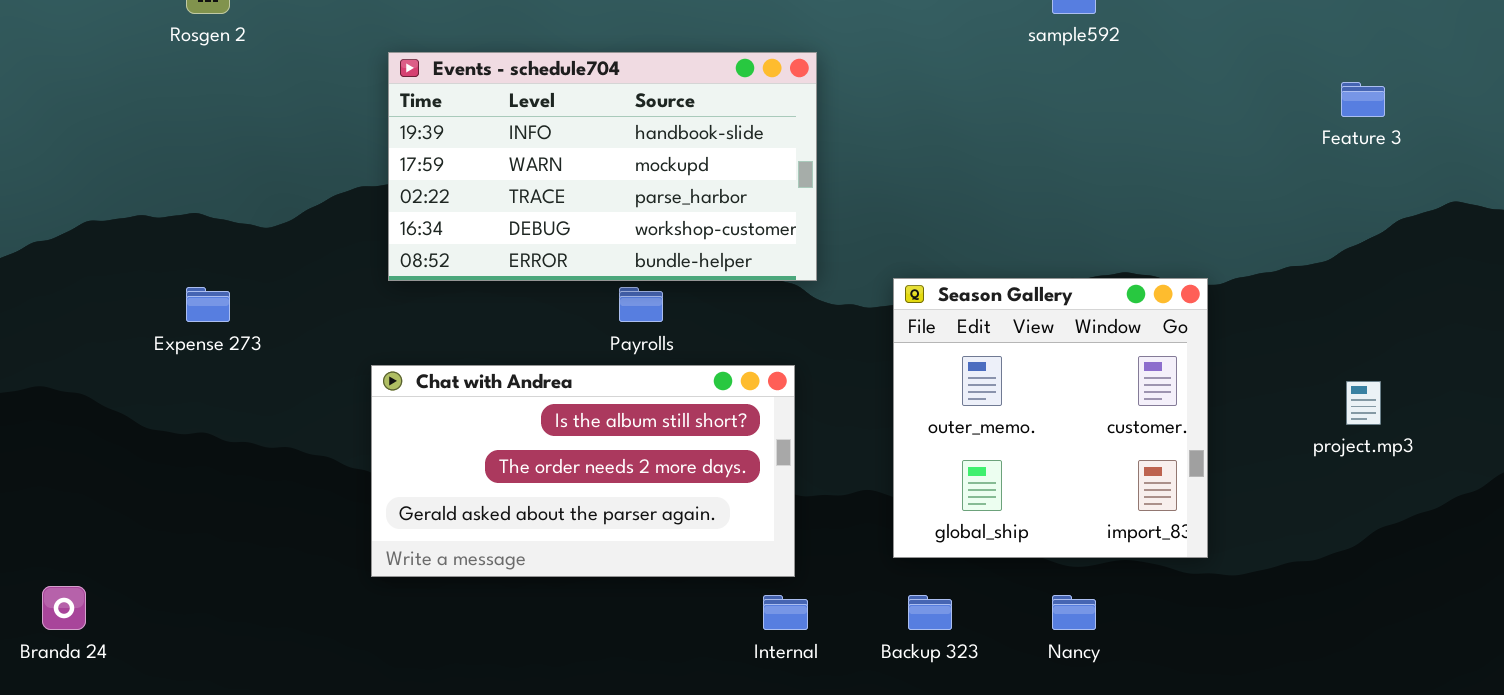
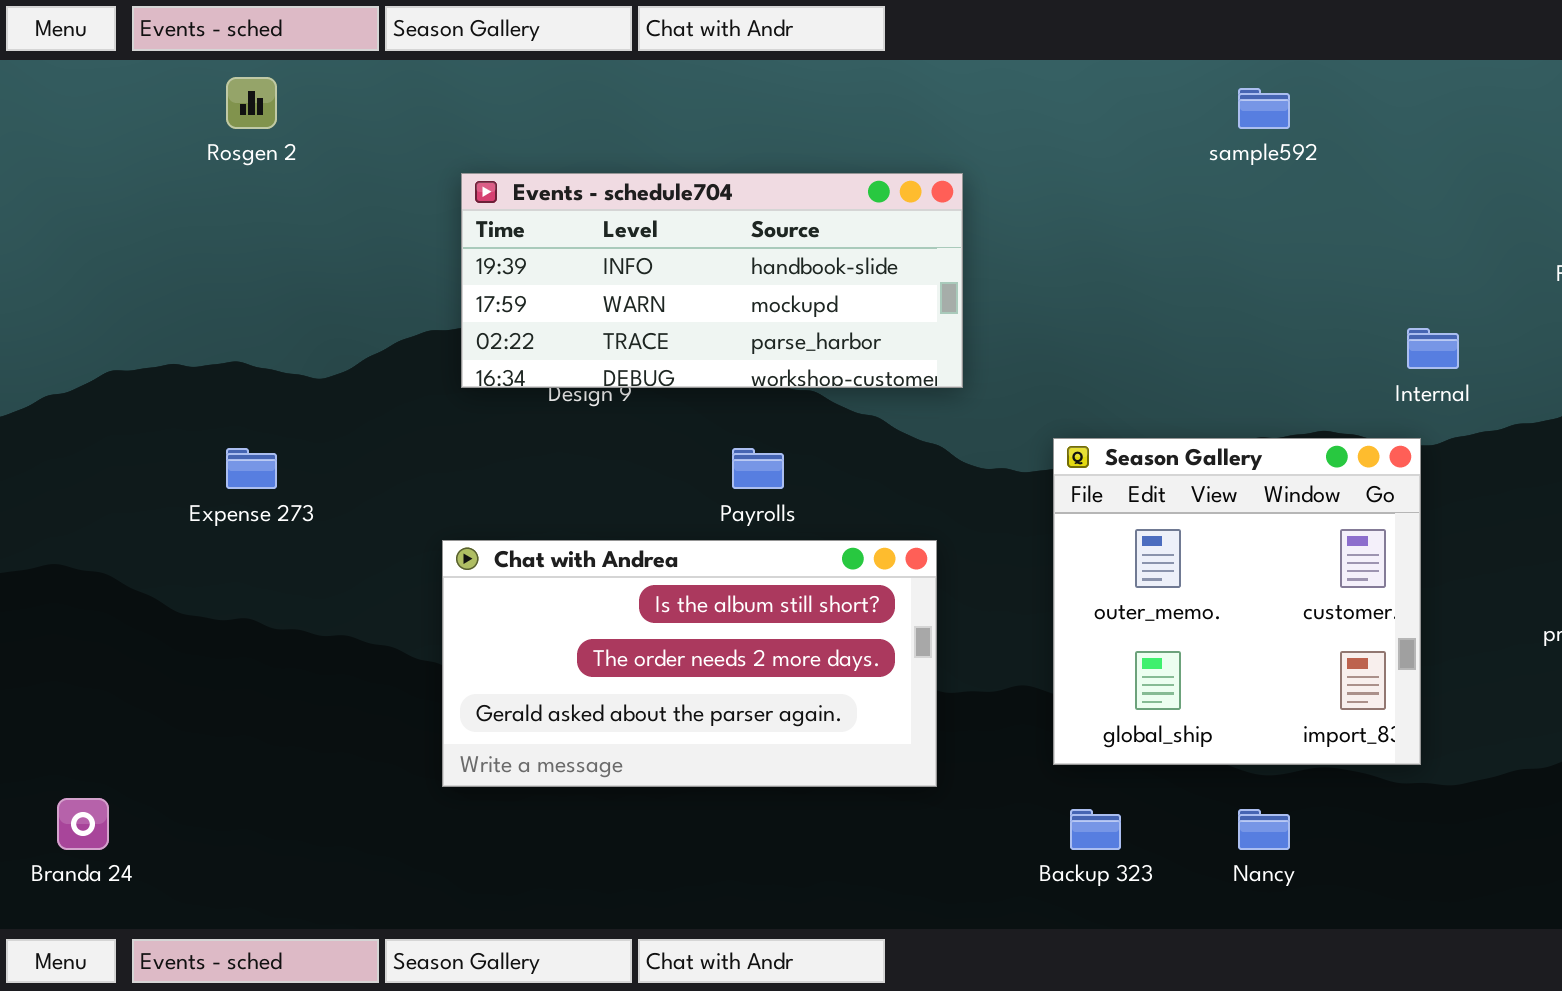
Events - schedule704: [388,52,817,281] -> [461,173,963,388], resized
Internal: [763,595,808,630] -> [1407,328,1459,369], moved

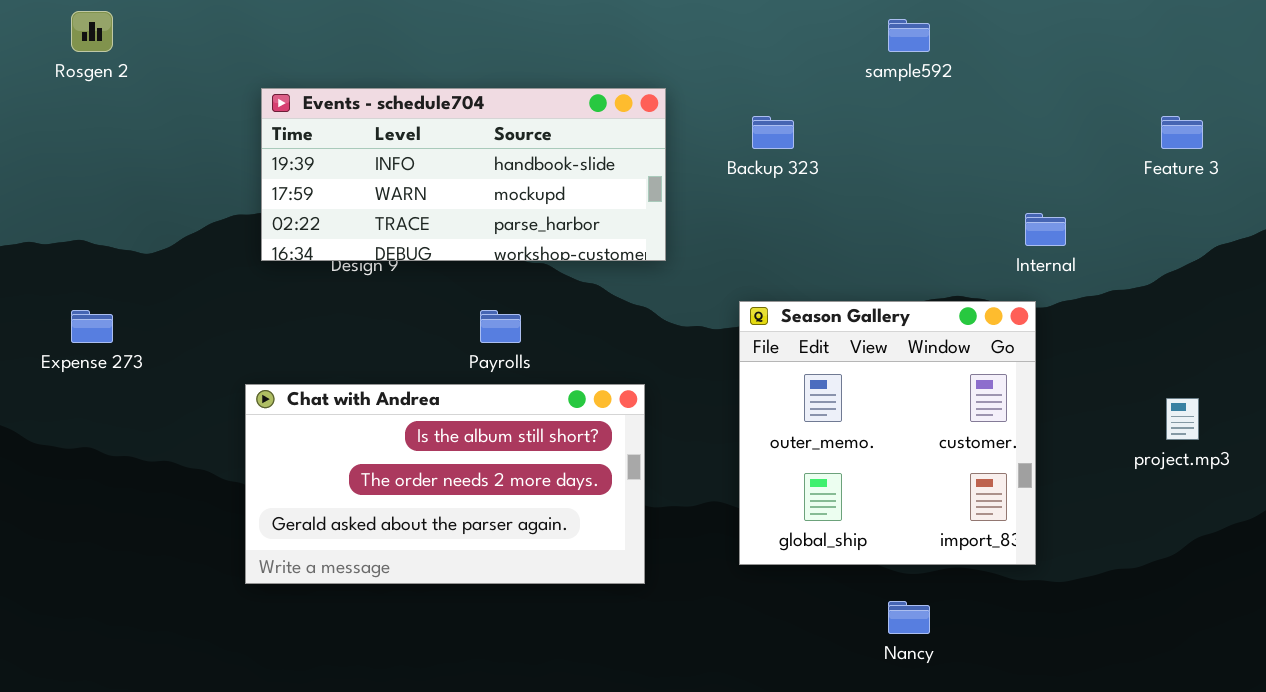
Backup 323: [1070,809,1121,850] -> [752,116,794,149], moved

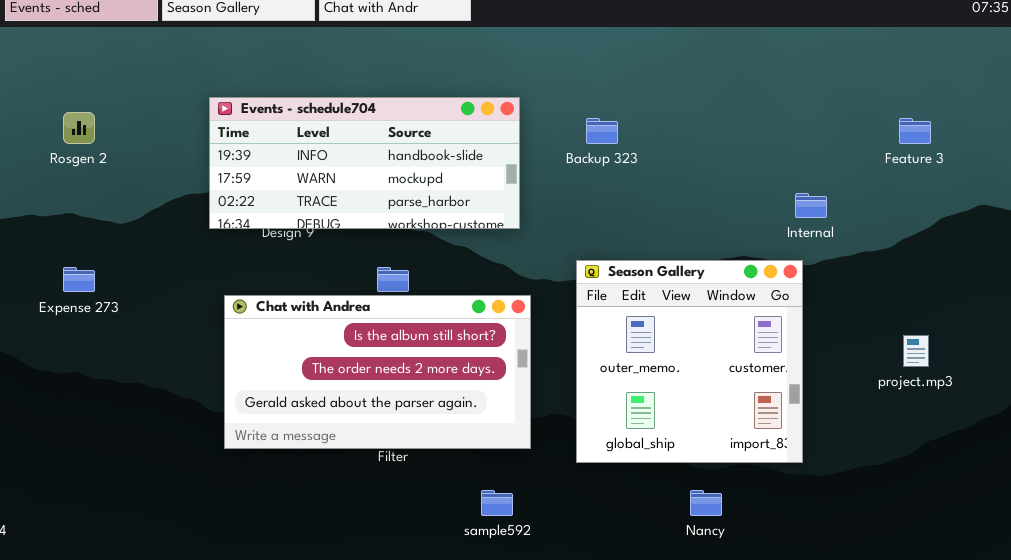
Rosgen 2: [71,11,113,52] -> [63,112,95,144], moved
sample592: [888,19,930,52] -> [481,490,513,516], moved
Chat with Andrea: [245,384,645,584] -> [224,295,531,449], moved

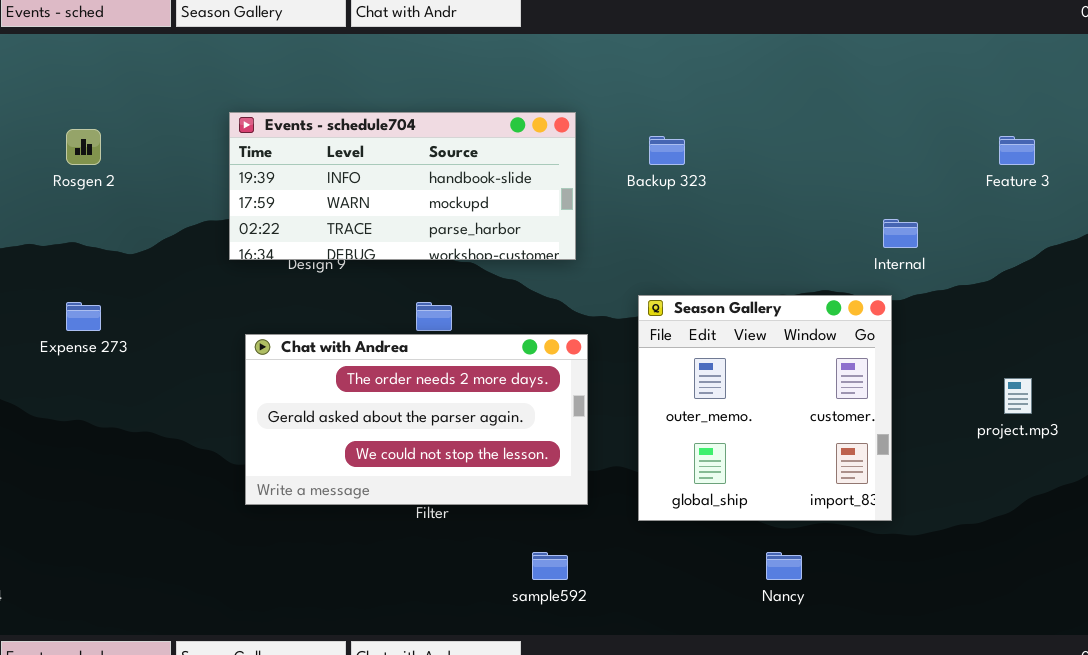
Chat with Andrea: [224,295,531,449] -> [245,334,588,505], scrolled down 1 row

